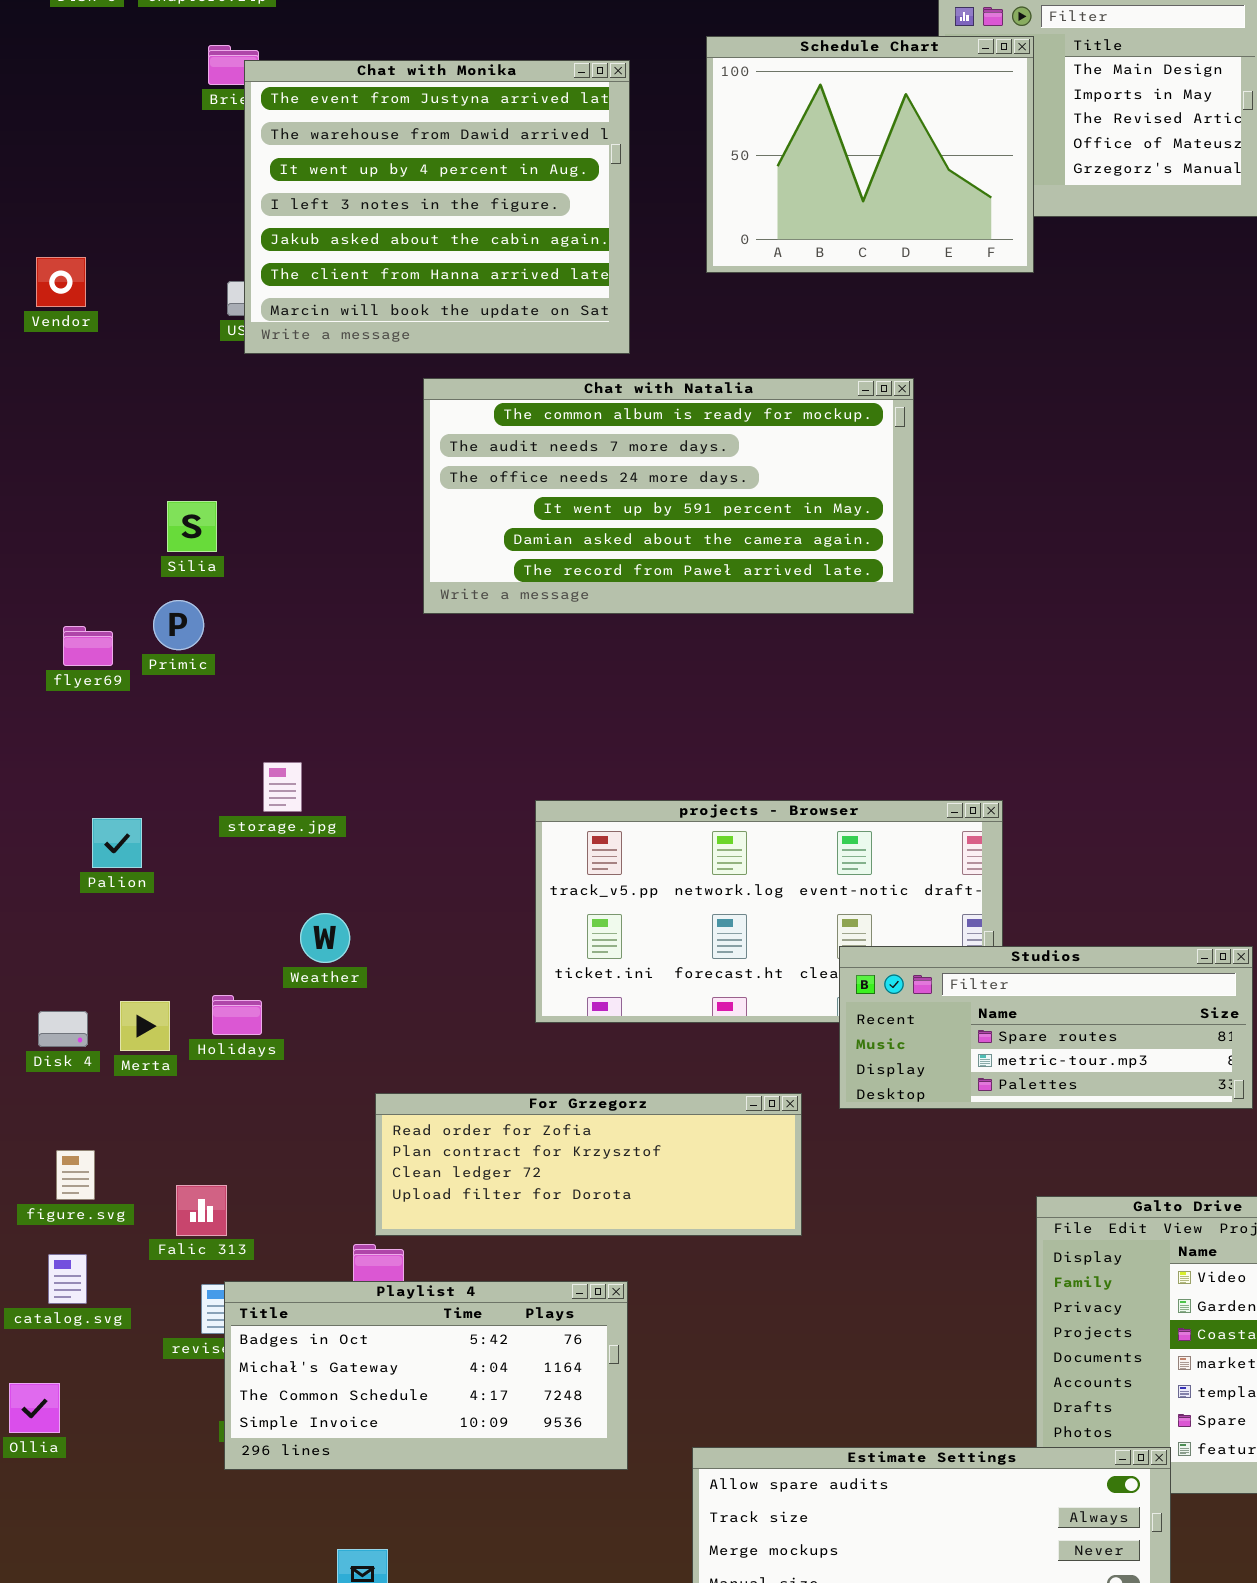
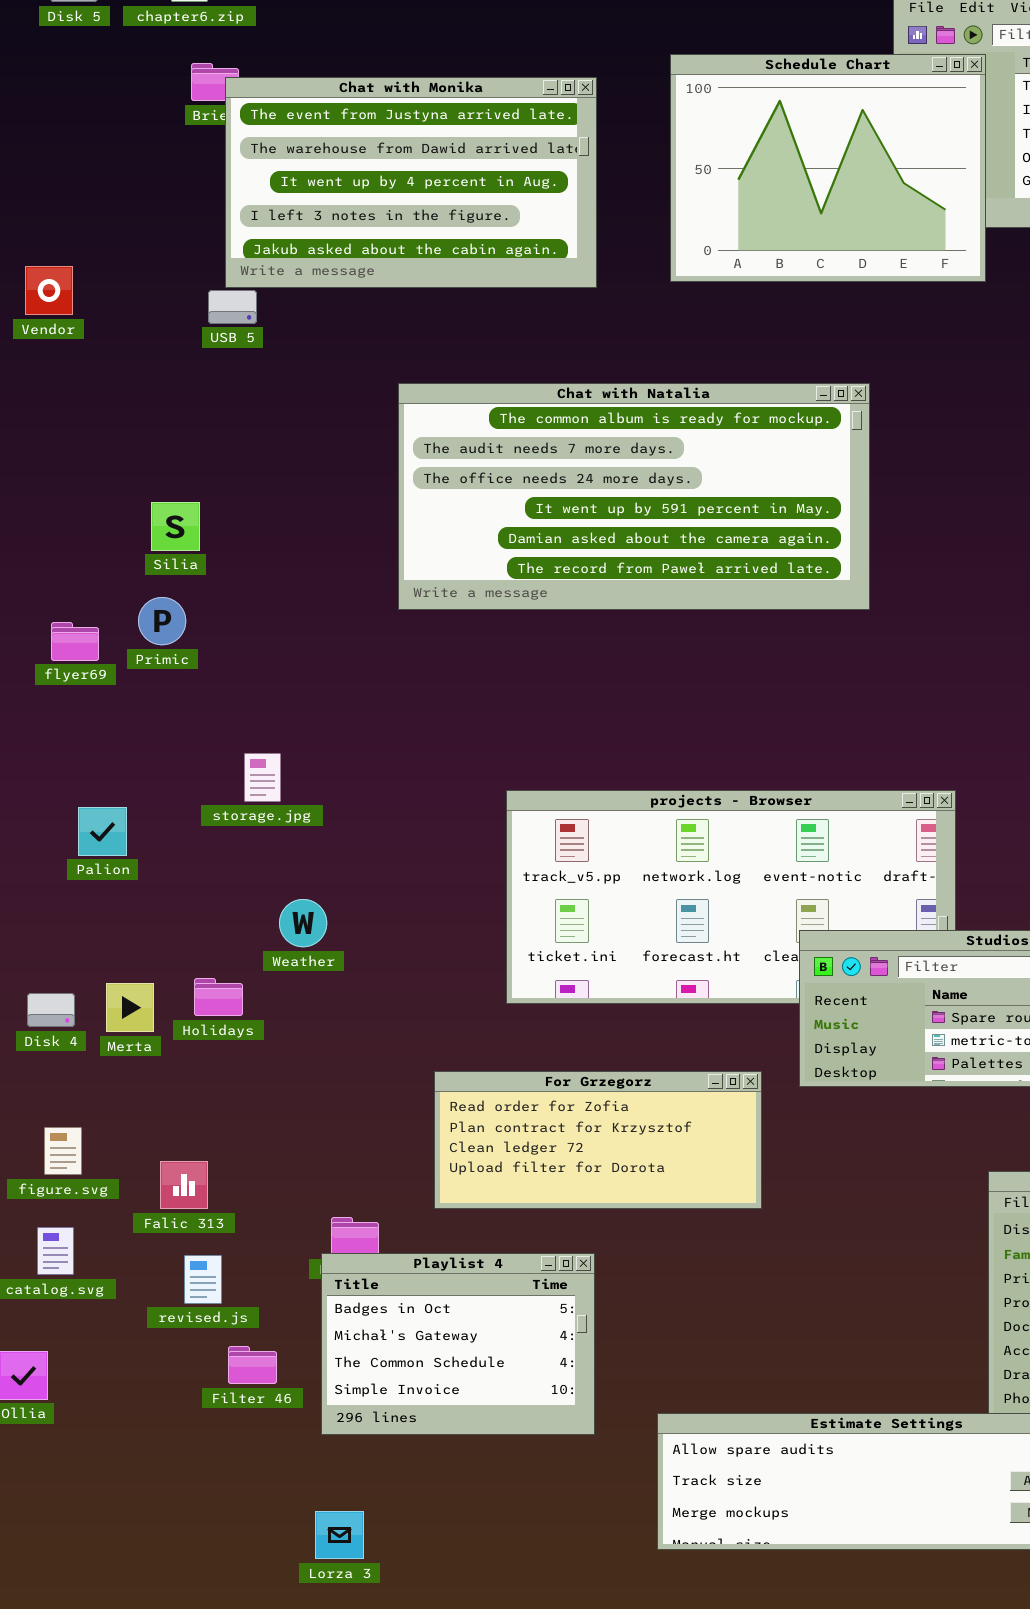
Chat with Monika: [244,60,630,354] -> [225,77,597,288], resized
For Grzegorz: [375,1093,802,1236] -> [434,1071,762,1209], resized
Playlist 4: [224,1281,628,1470] -> [321,1253,595,1435], resized

